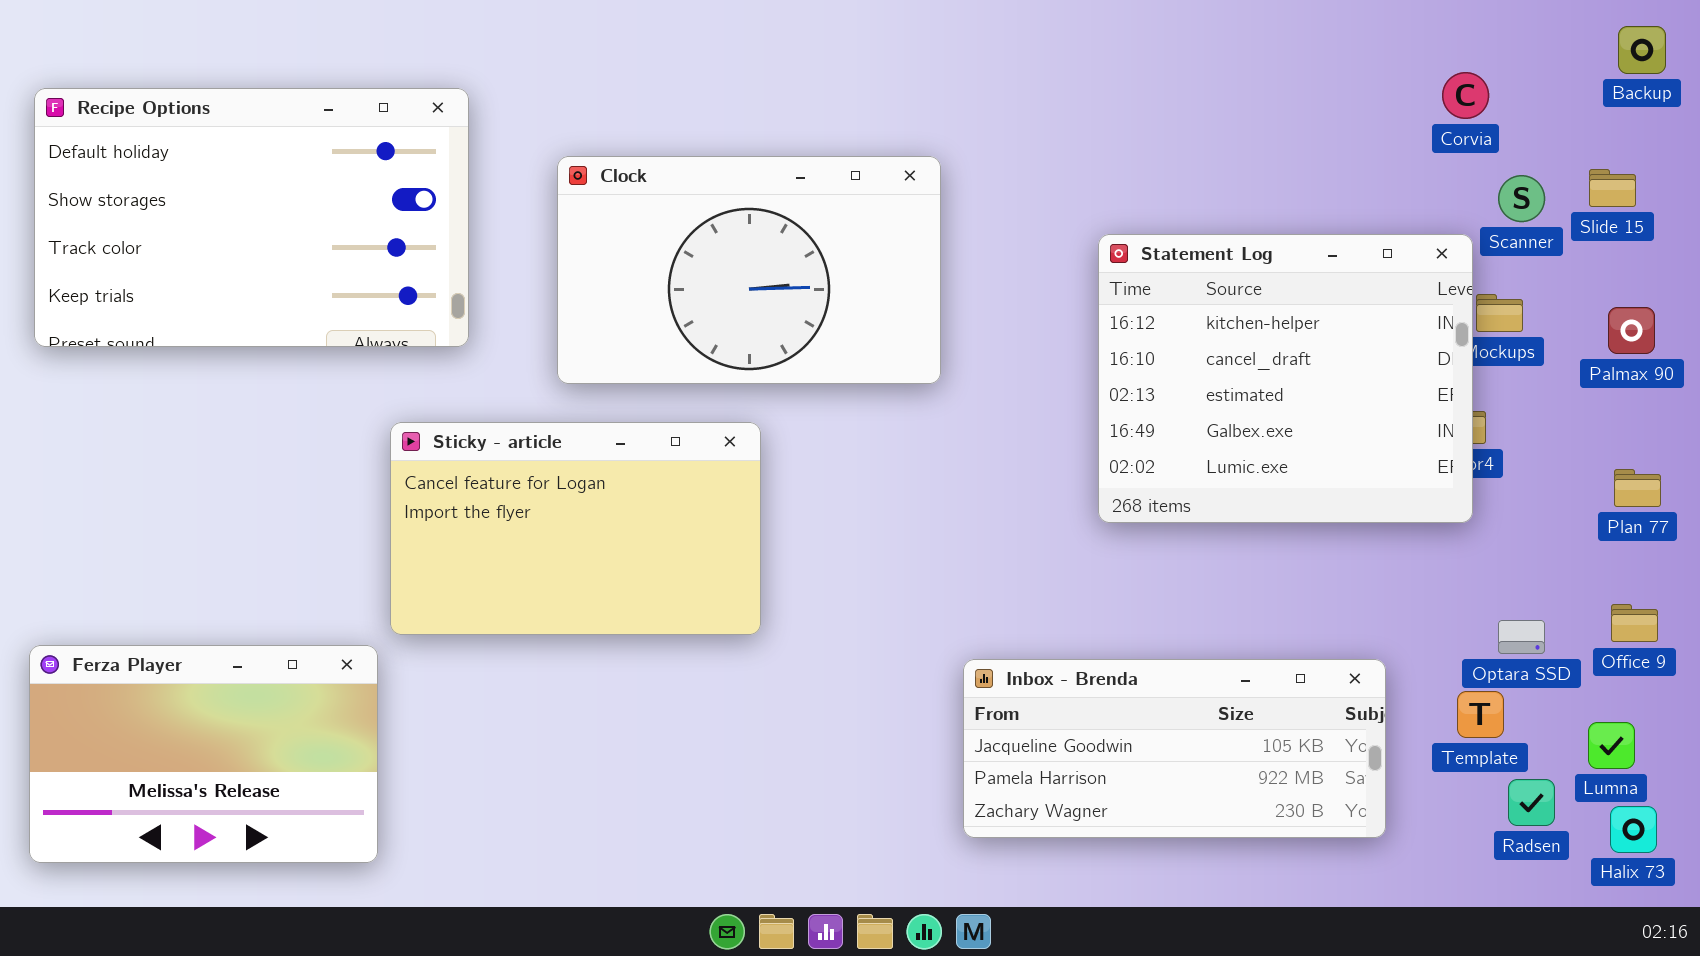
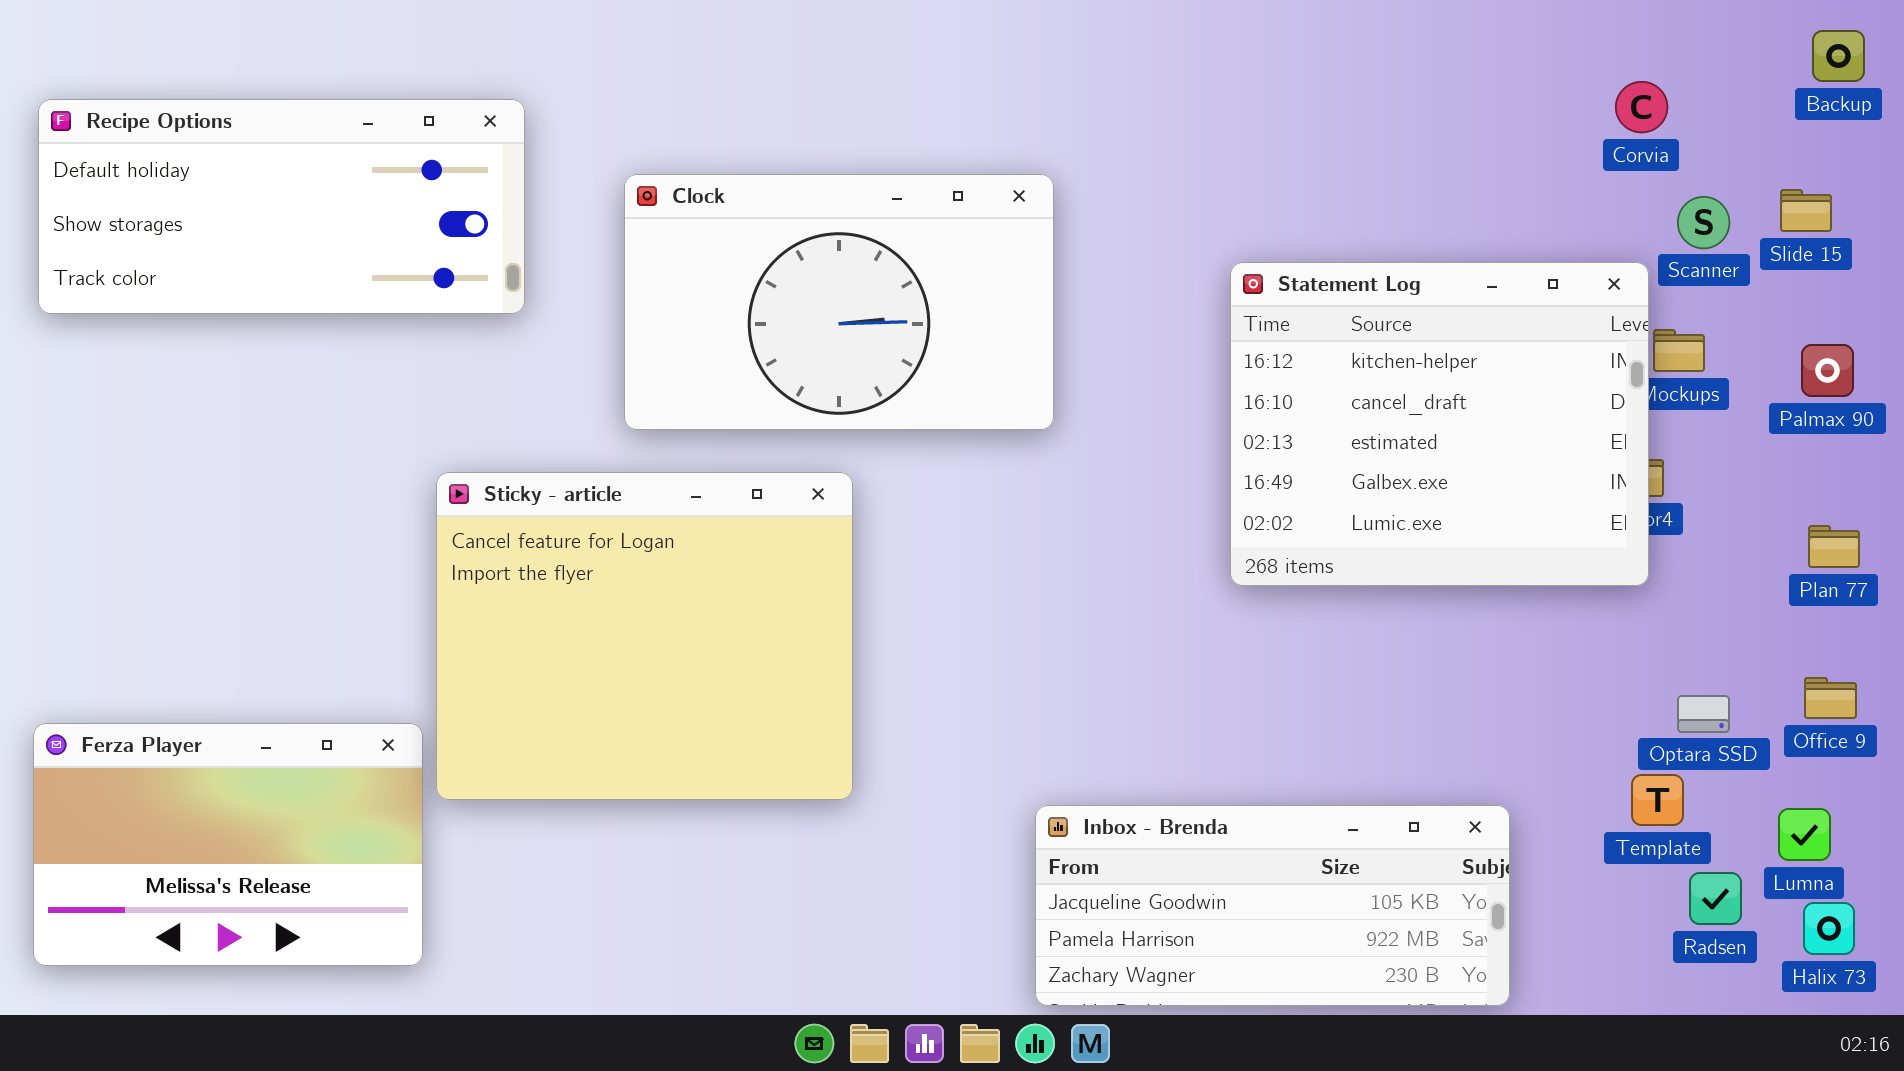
Recipe Options: [34,88,469,347] -> [38,99,525,314], resized
Sticky - article: [390,422,761,635] -> [436,472,853,800], resized
Inbox - Brenda: [963,659,1386,838] -> [1035,805,1510,1006], moved

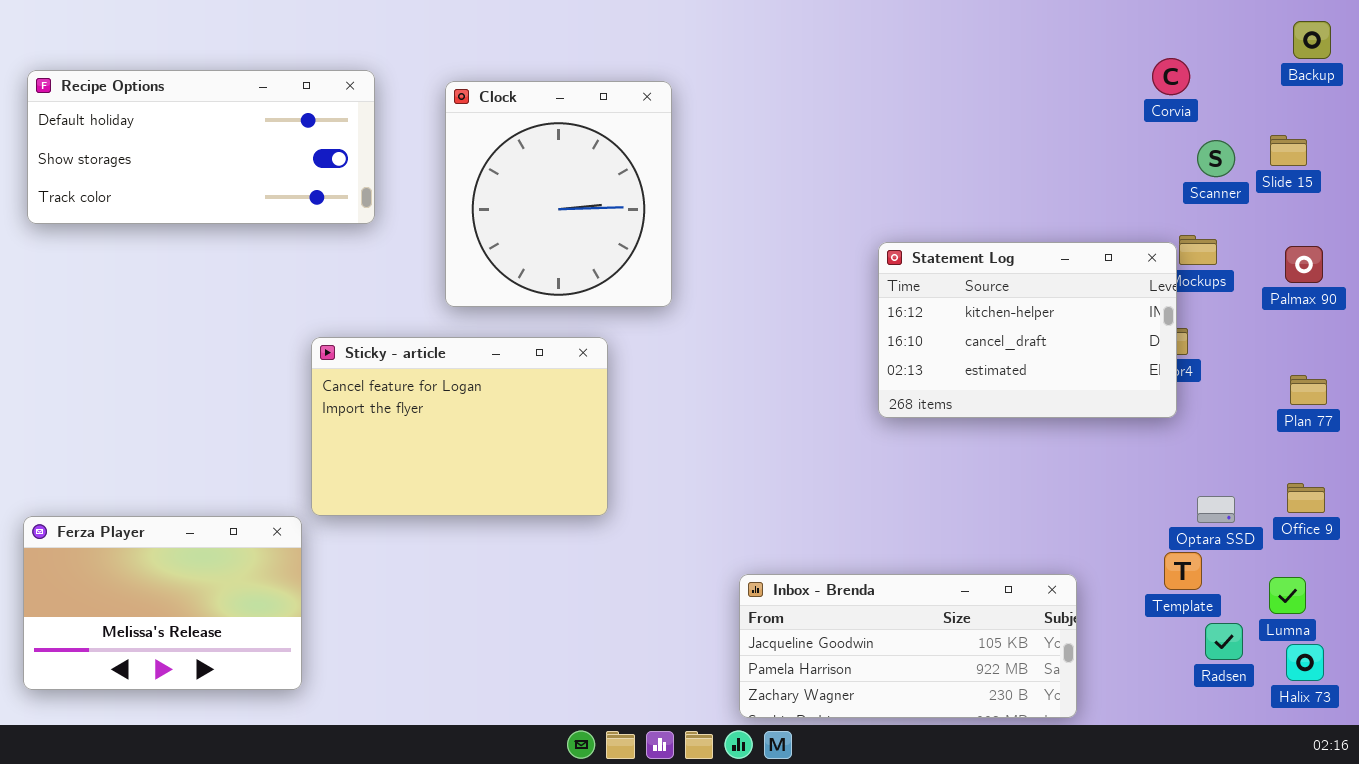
Clock: [624,174,1054,430] -> [445,81,672,307], resized
Statement Log: [1230,262,1649,586] -> [878,242,1177,418], resized
Sticky - article: [436,472,853,800] -> [311,337,608,516], resized

